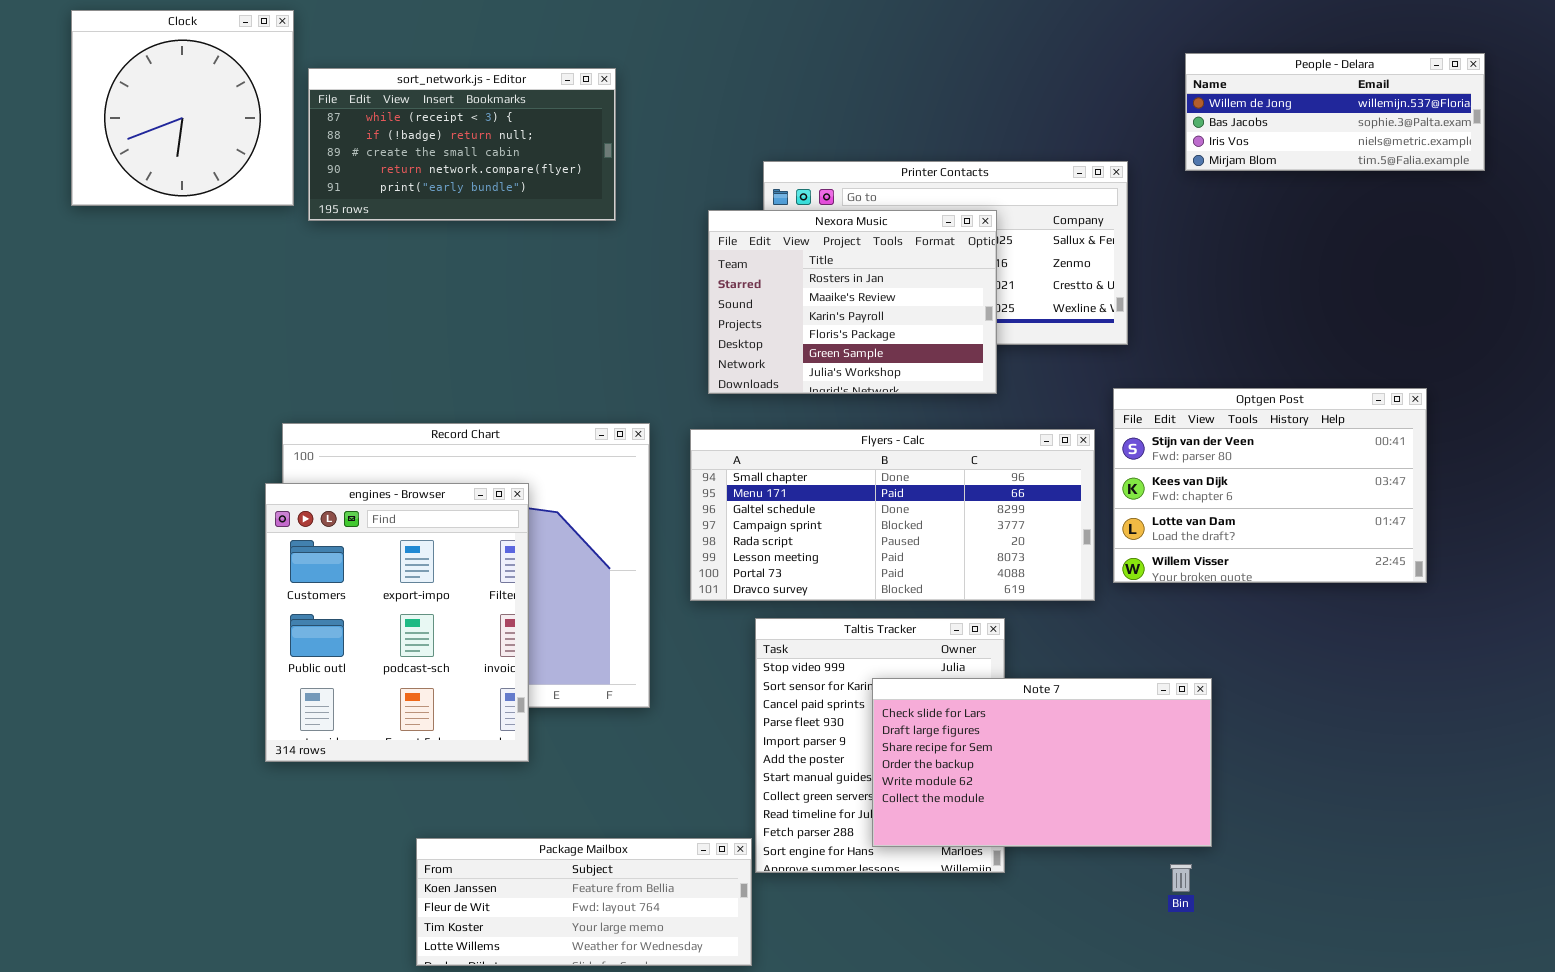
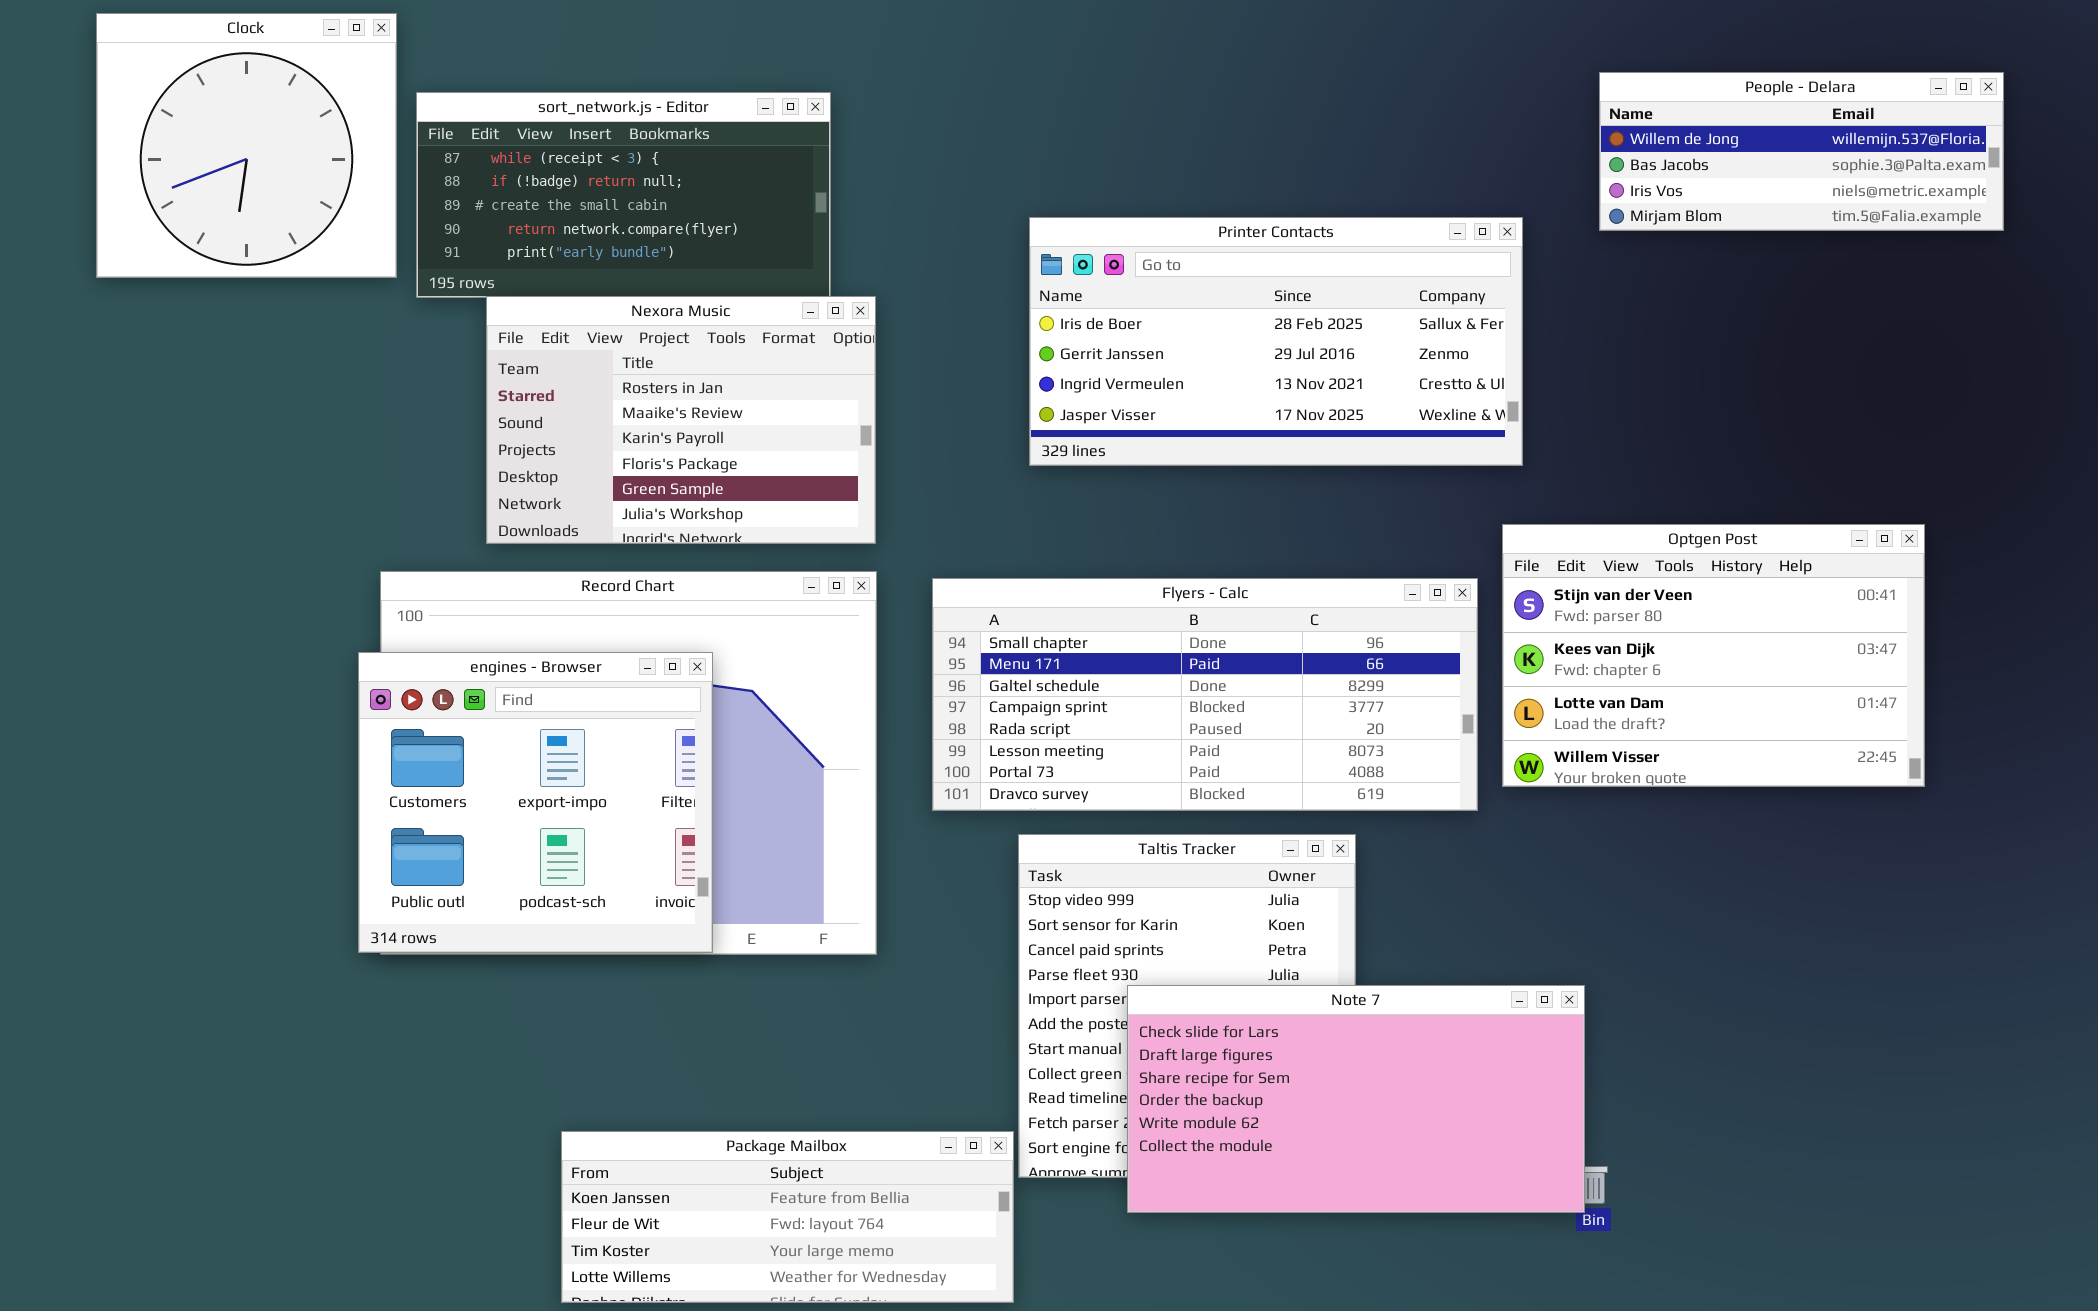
Nexora Music: [708,210,997,394] -> [486,296,876,544], moved
engines - Browser: [265,483,529,762] -> [358,652,713,953], resized
Note 7: [872,678,1212,847] -> [1127,985,1585,1213], moved

